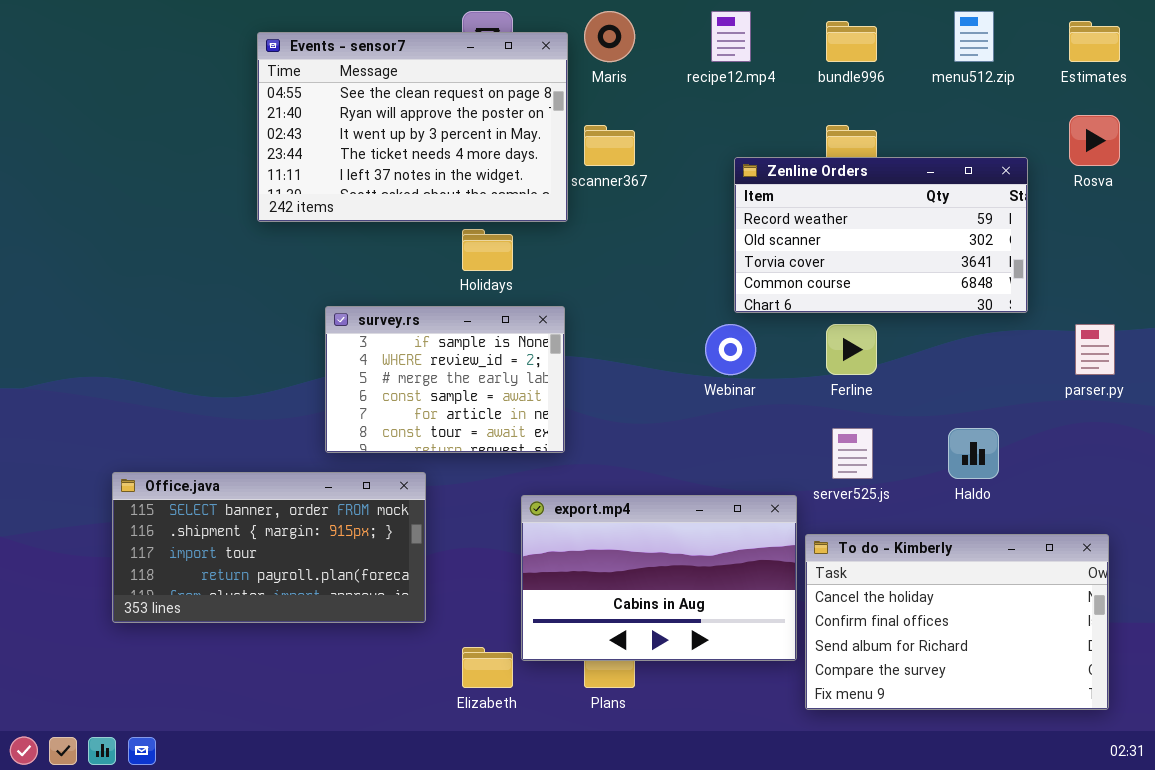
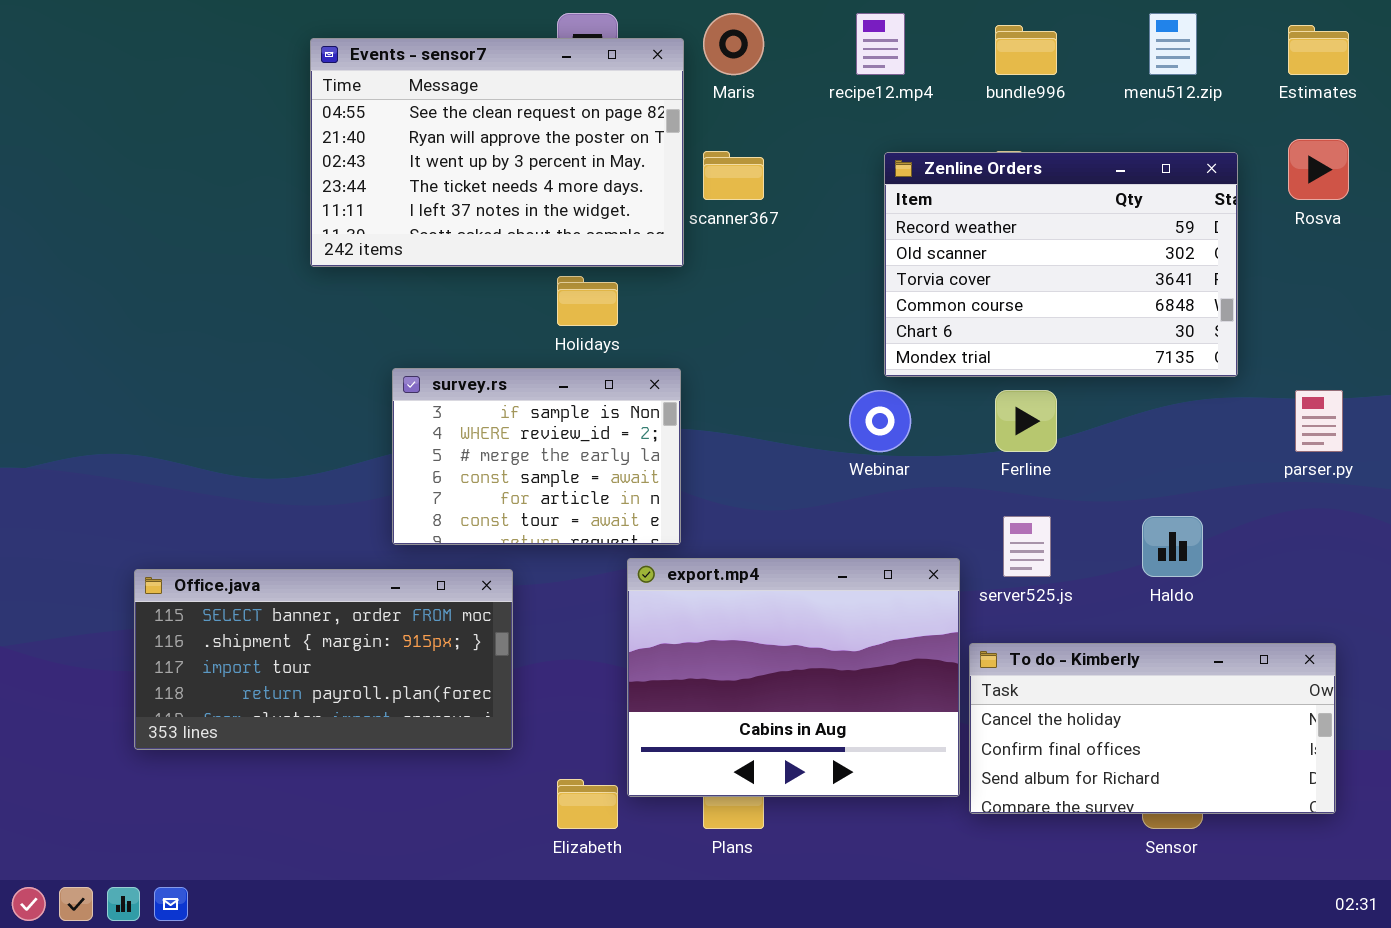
Zenline Orders: [734,157,1028,313] -> [884,152,1238,377], resized
export.mp4: [521,495,797,661] -> [627,558,960,797], resized
To do - Kimberly: [805,534,1109,710] -> [969,643,1336,814], resized

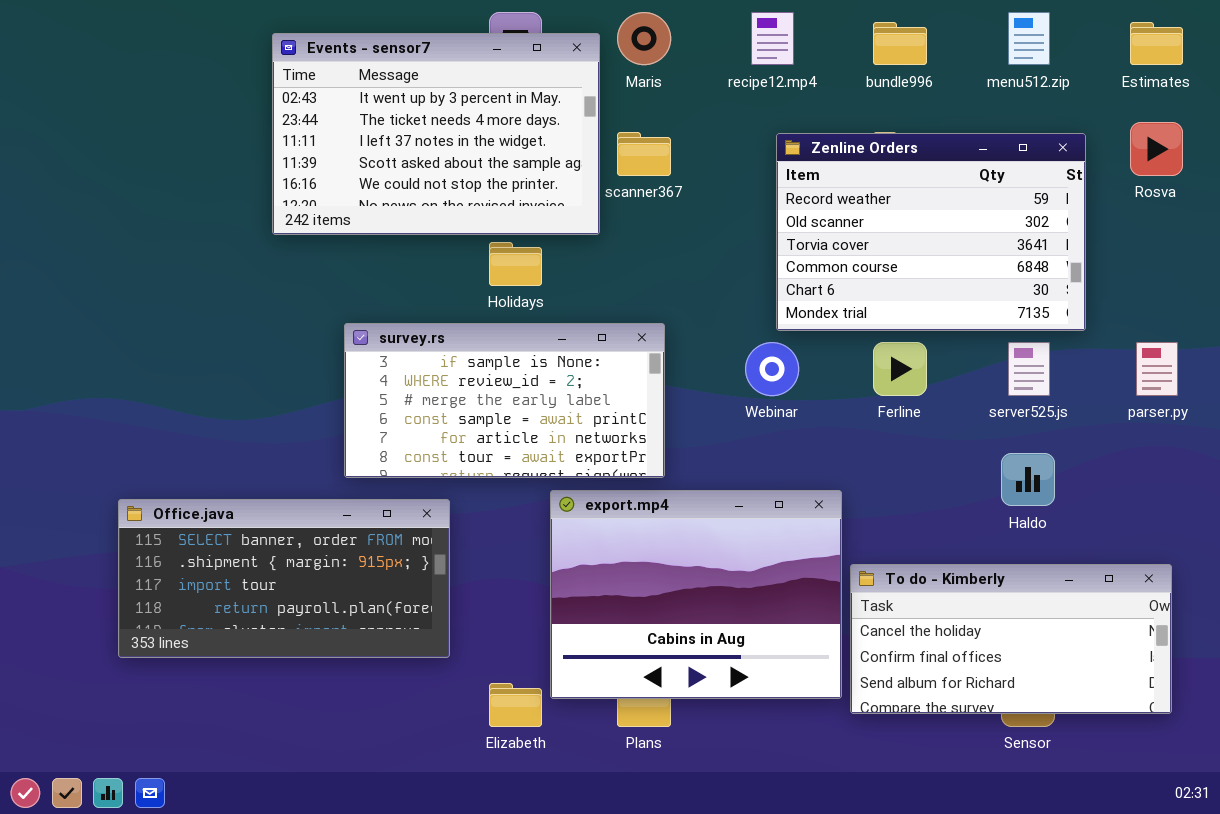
Events - sensor7: [310,38,684,267] -> [272,33,600,235], scrolled down 2 rows
survey.rs: [392,368,681,545] -> [344,323,665,478], resized
server525.js: [1003,516,1051,577] -> [1008,342,1050,396], moved

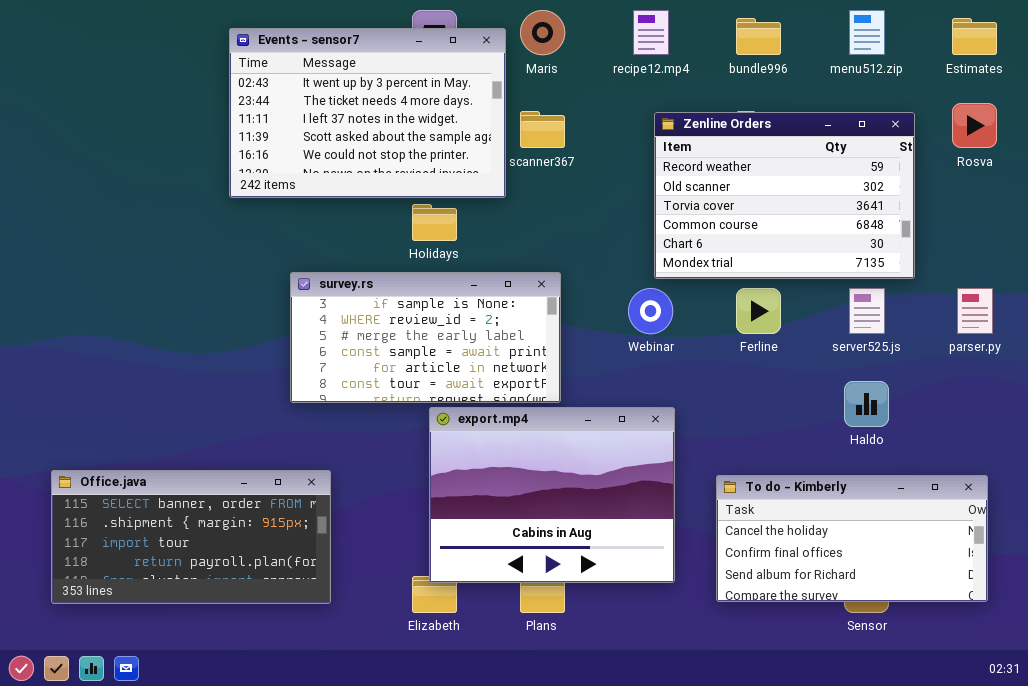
export.mp4: [550,490,842,699] -> [429,407,675,583], moved
Office.java: [118,499,450,658] -> [51,470,331,604], moved

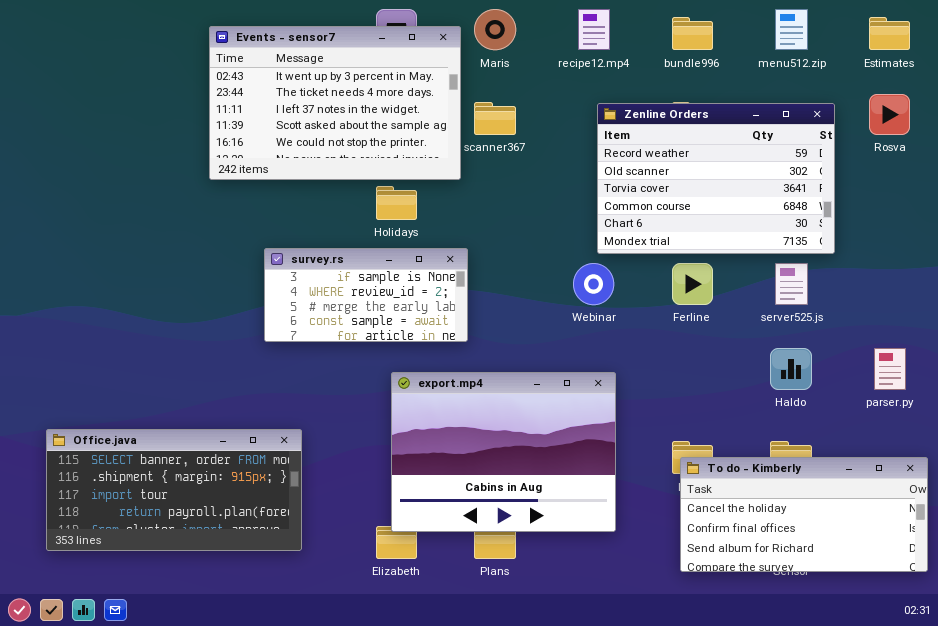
survey.rs: [290,272,561,403] -> [264,248,468,342], resized
parser.py: [957,288,993,334] -> [874,348,906,390], moved
To do - Kimberly: [716,475,988,602] -> [680,457,928,572], moved

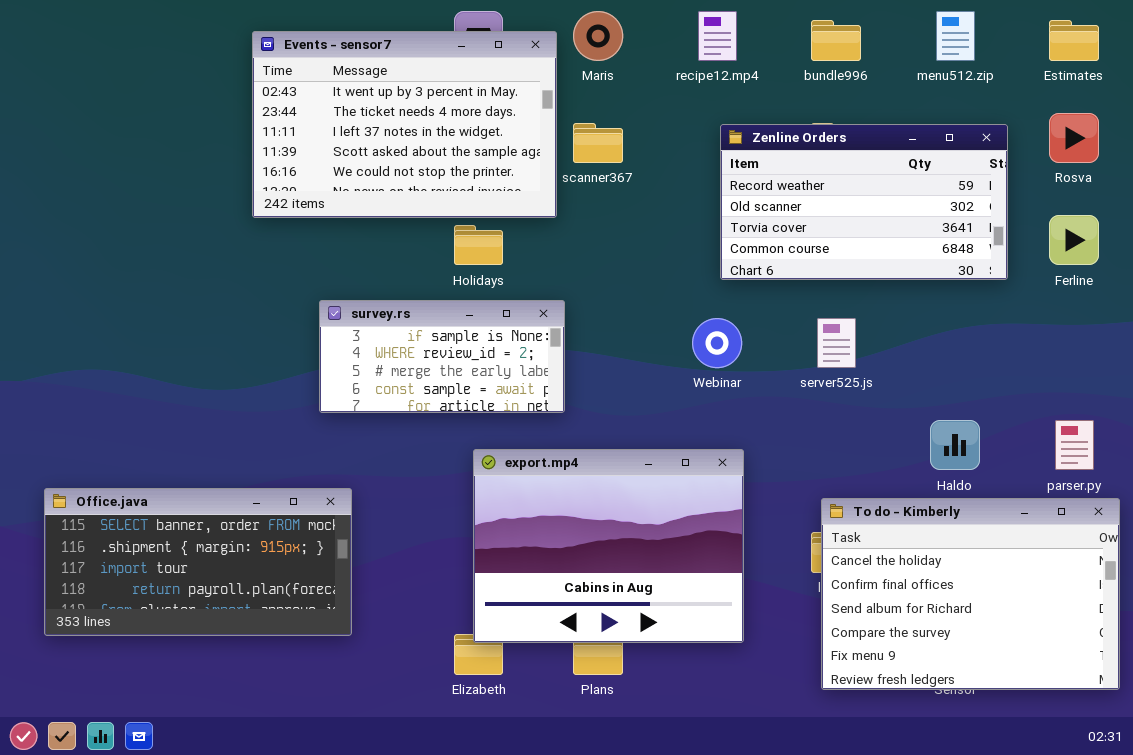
Zenline Orders: [597,103,835,254] -> [720,124,1008,280], resized
Ferline: [672,263,713,305] -> [1049,215,1099,265], moved
server525.js: [775,263,808,305] -> [817,318,856,368], moved
Office.java: [46,429,302,551] -> [44,488,352,636], moved
To do - Kimberly: [680,457,928,572] -> [821,498,1120,690], resized

